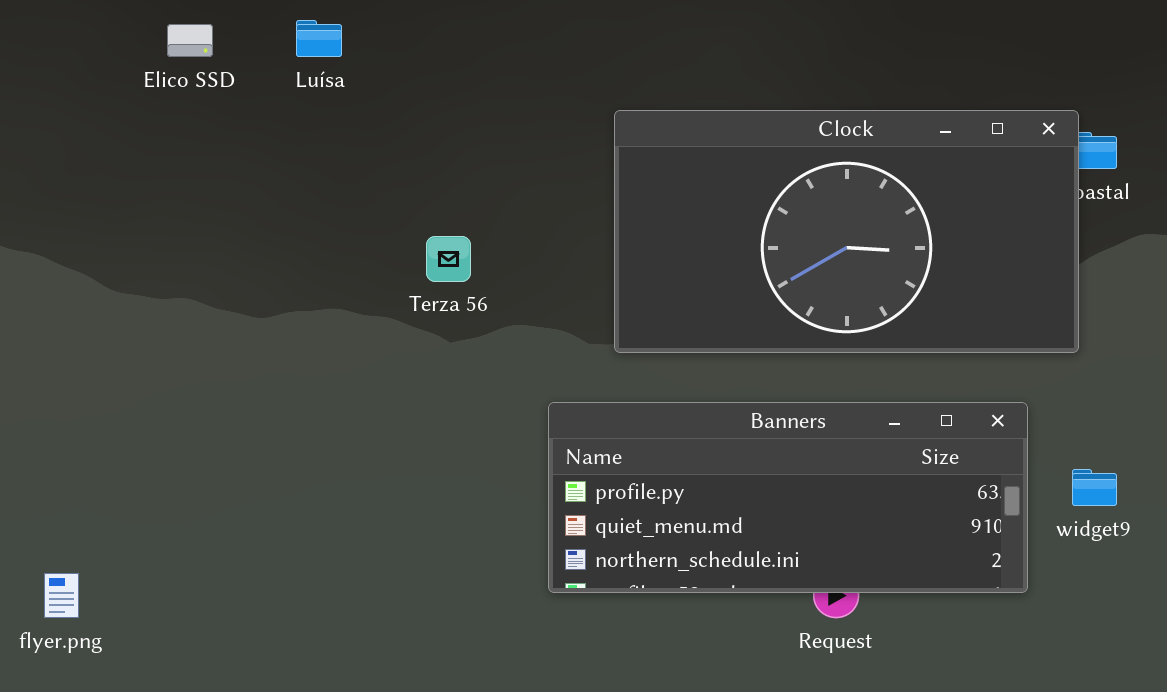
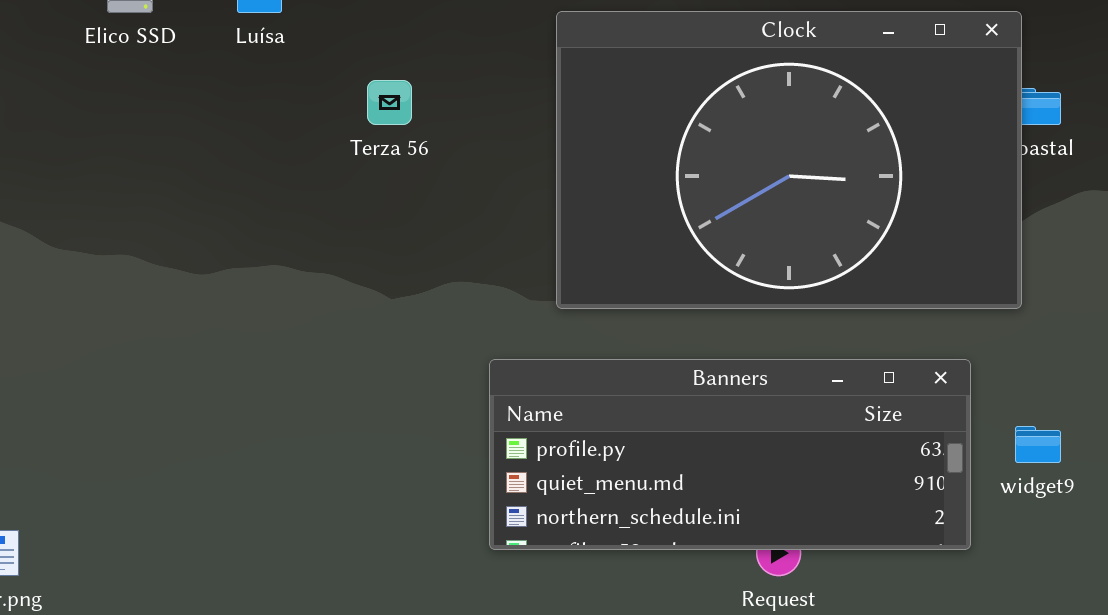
Clock: [614,110,1079,353] -> [556,11,1022,309], resized
Terza 56: [426,236,471,282] -> [367,80,412,125], moved

